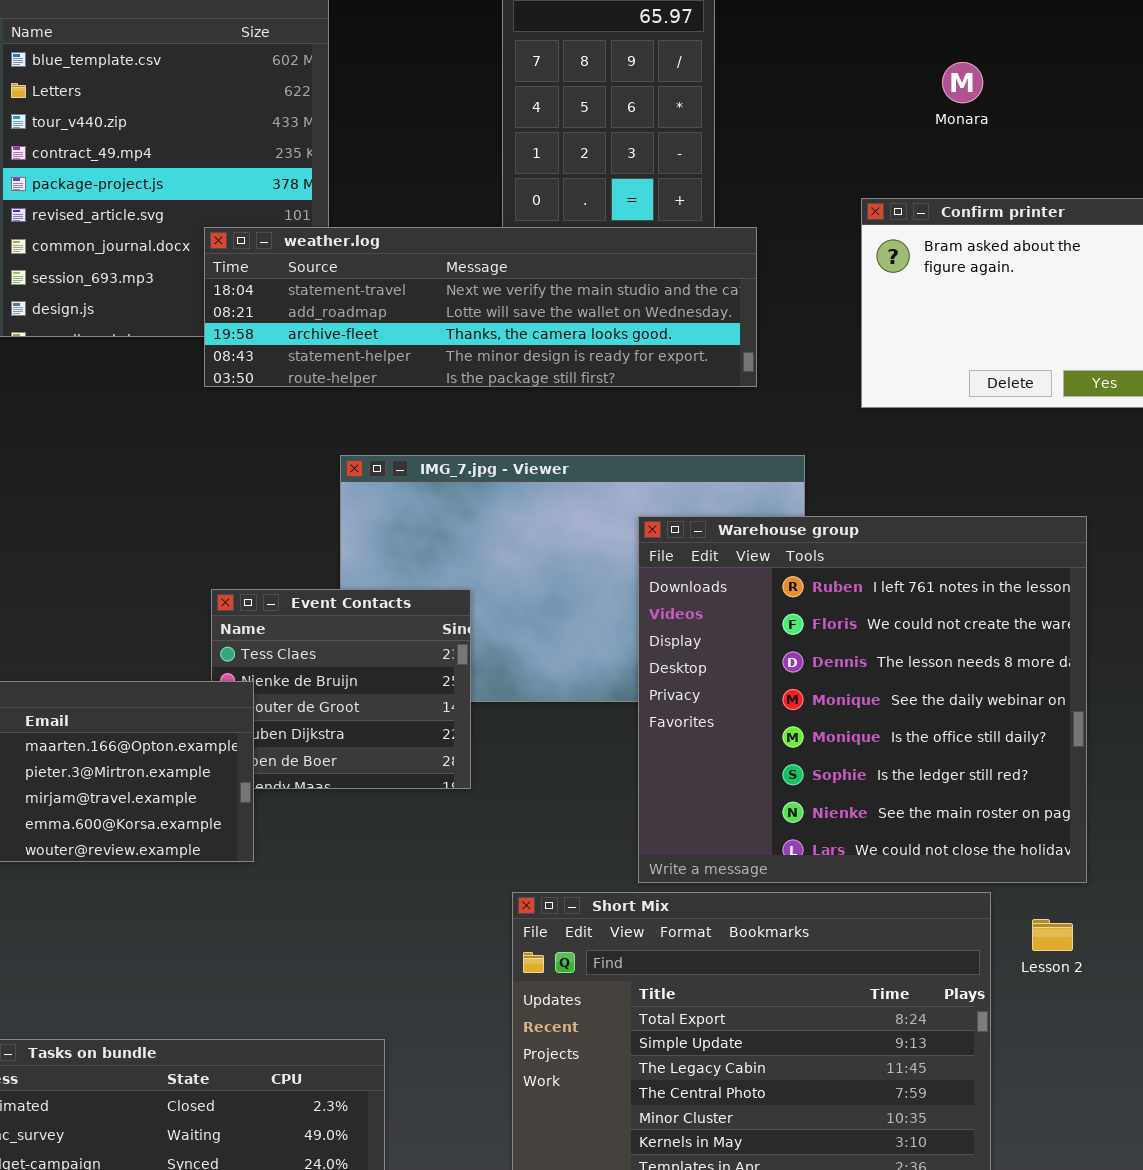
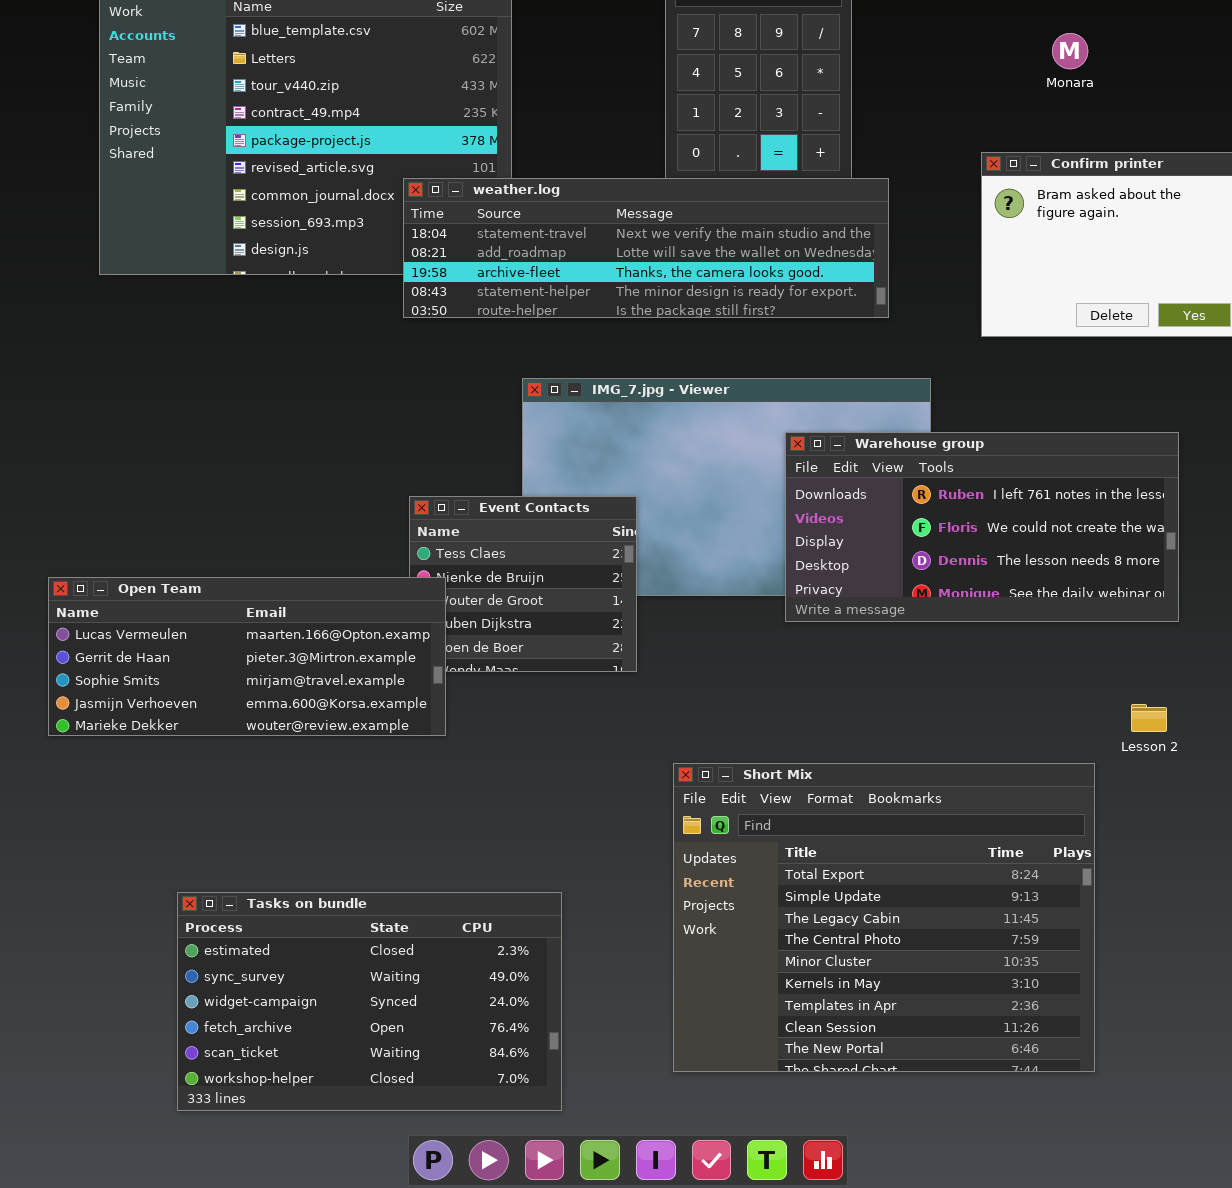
Warehouse group: [638,516,1087,883] -> [785,432,1179,622], resized
Lesson 2: [1032,919,1073,951] -> [1131,704,1167,732], moved

